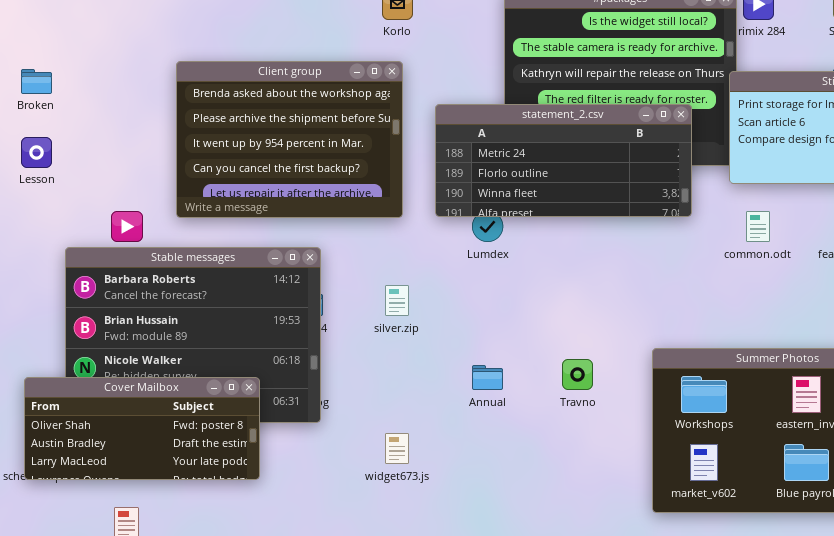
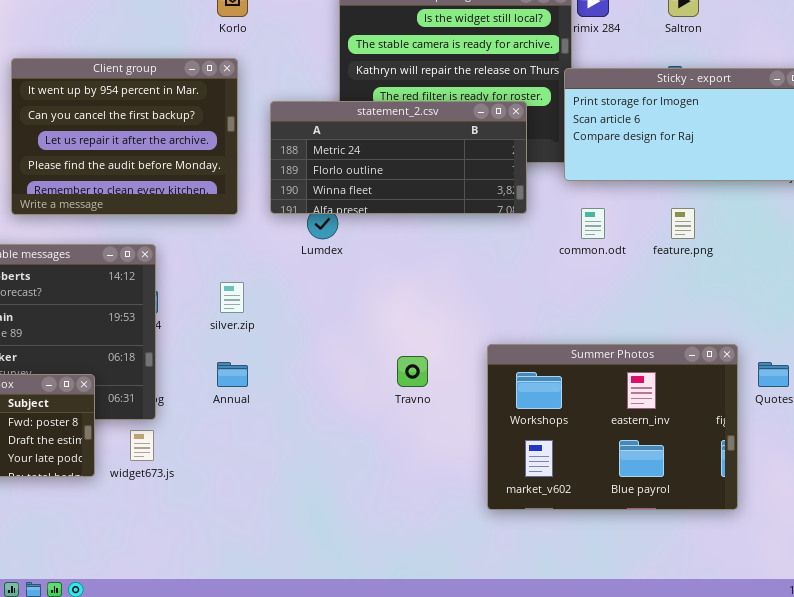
Client group: [176,61,403,218] -> [11,58,238,215], scrolled down 2 rows
Annual: [472,365,503,390] -> [217,362,248,387], moved
widget673.js: [385,433,409,464] -> [130,430,154,461], moved

